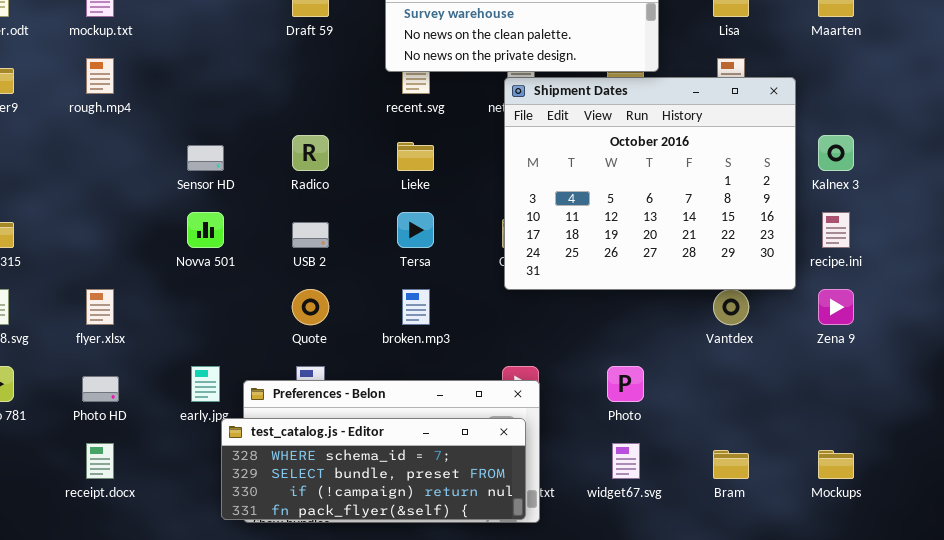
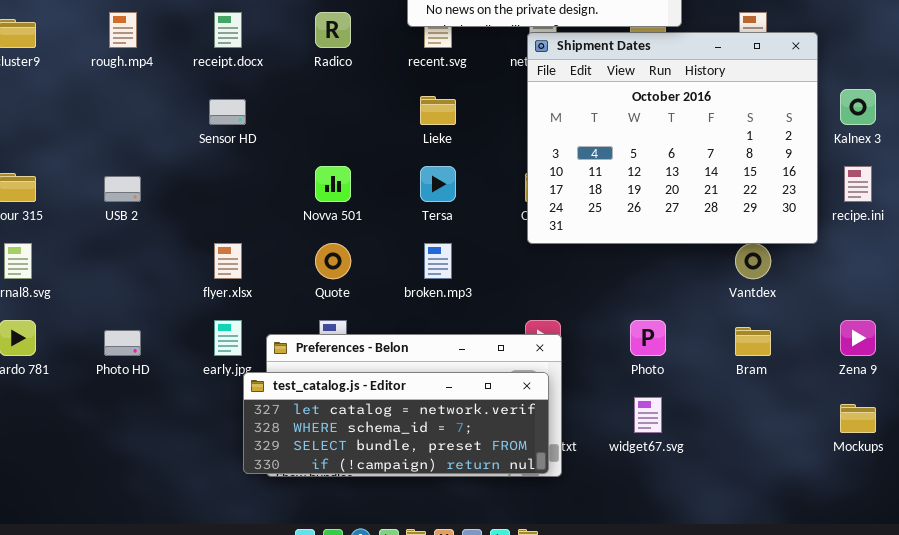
Radico: [292,135,329,171] -> [315,12,351,48], moved
Novva 501: [187,212,224,248] -> [315,166,351,202], moved
USB 2: [292,222,329,248] -> [104,176,141,202], moved
flyer.xlsx: [86,289,114,325] -> [214,243,242,279], moved
Zena 9: [818,289,854,325] -> [840,320,876,356], moved
test_catalog.js - Editor: [221,418,526,520] -> [243,372,549,474], scrolled up 1 row
receipt.docx: [86,443,114,479] -> [214,12,242,48], moved
Bram: [713,450,749,479] -> [735,327,771,356], moved

